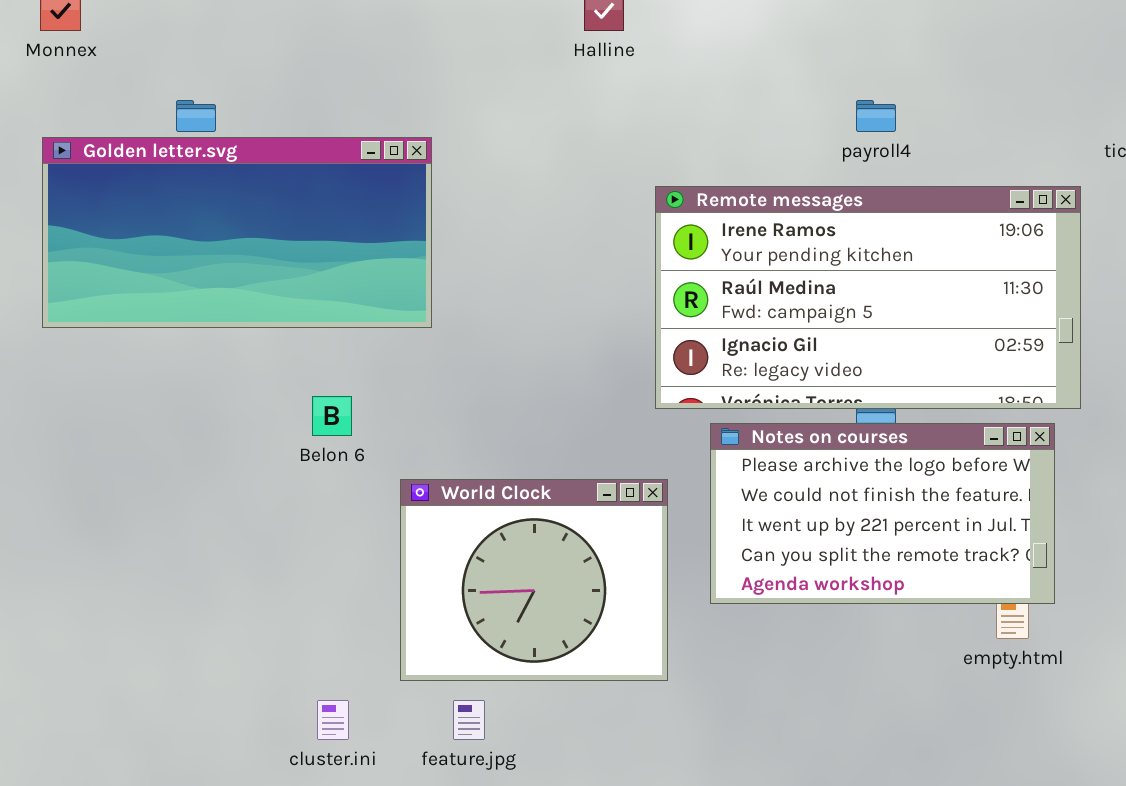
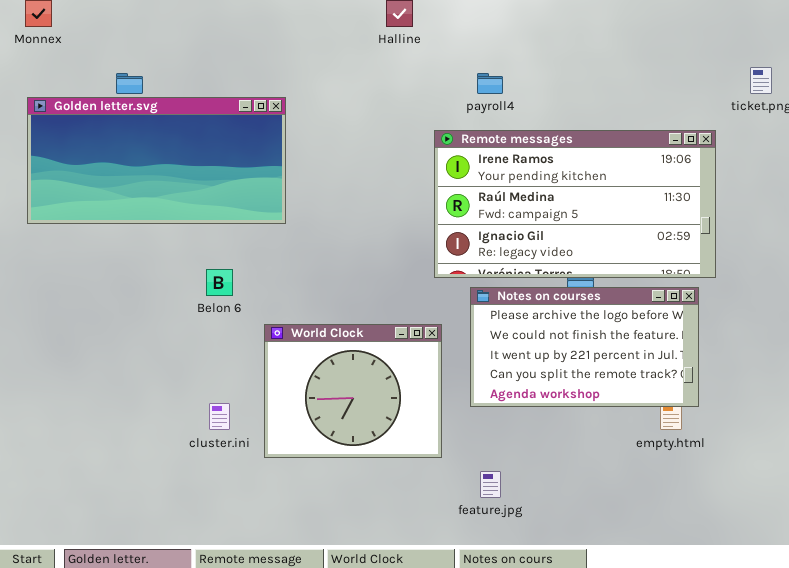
payroll4: [856,100,896,132] -> [477,73,503,94], moved
cluster.ini: [317,700,349,740] -> [209,403,230,430], moved
feature.jpg: [453,700,485,740] -> [480,471,501,498], moved

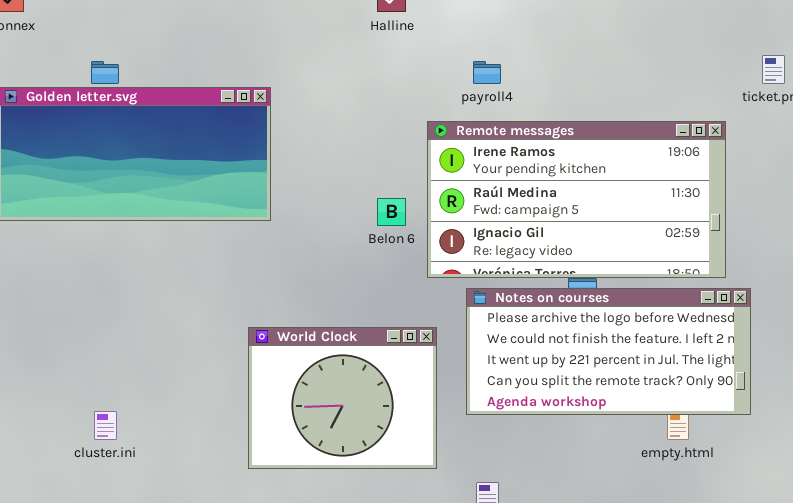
Belon 6: [206,269,233,296] -> [377,198,406,226], moved
Notes on courses: [470,287,699,407] -> [466,288,751,415], resized
cluster.ini: [209,403,230,430] -> [94,411,117,440], moved

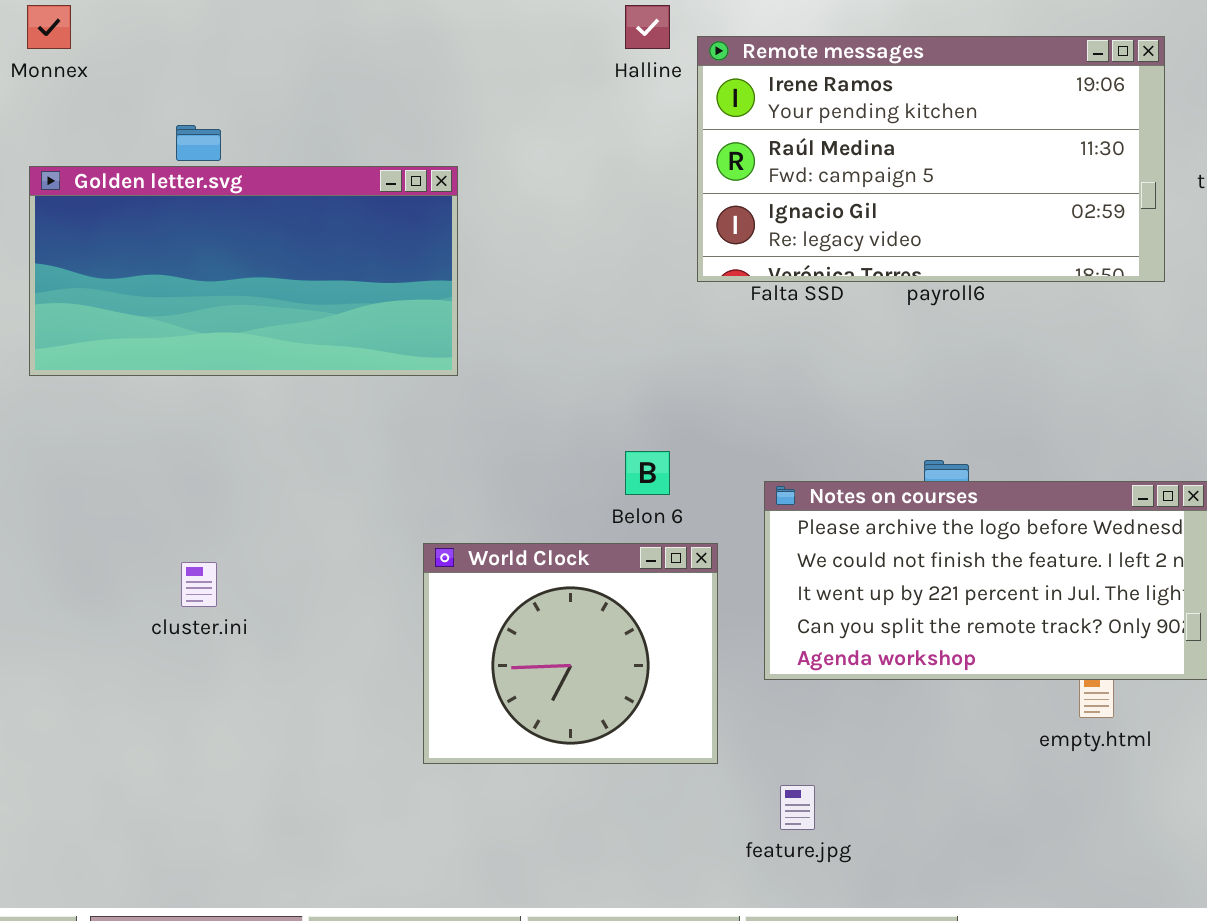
Remote messages: [427,121,726,278] -> [697,36,1165,282], moved
Belon 6: [377,198,406,226] -> [625,451,670,495], moved
cluster.ini: [94,411,117,440] -> [181,562,217,607], moved

